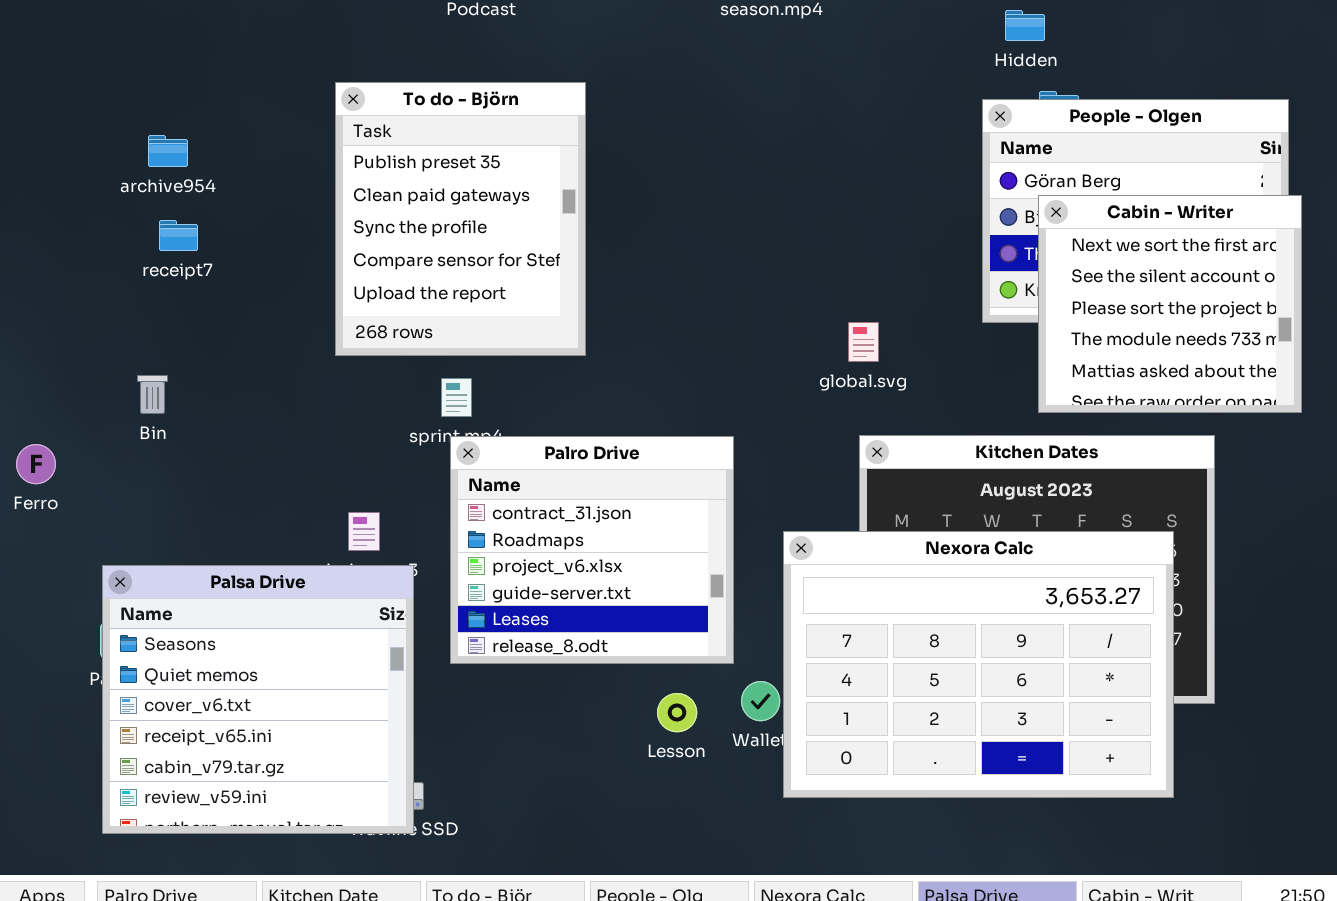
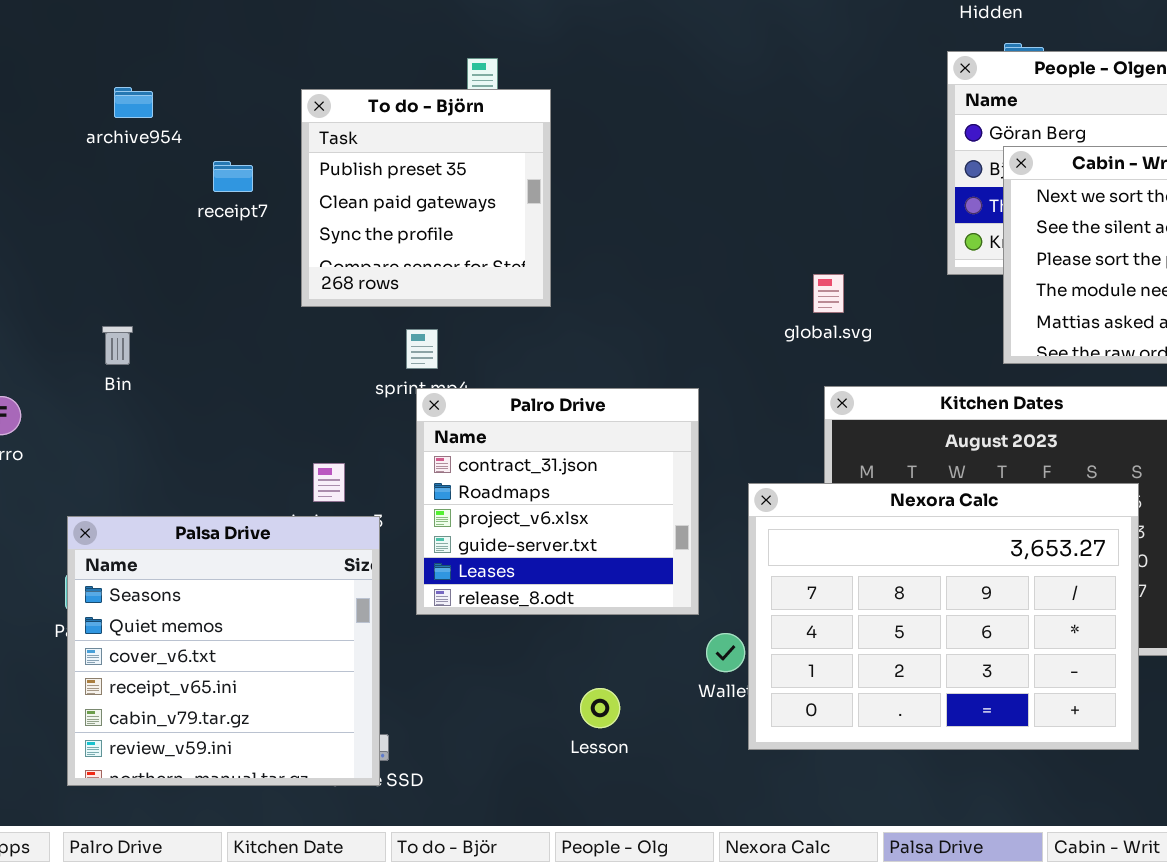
To do - Björn: [335,82,586,356] -> [301,89,551,307], resized
receipt7: [159,220,198,251] -> [213,161,253,192], moved
Lesson: [657,693,697,732] -> [580,688,620,728], moved

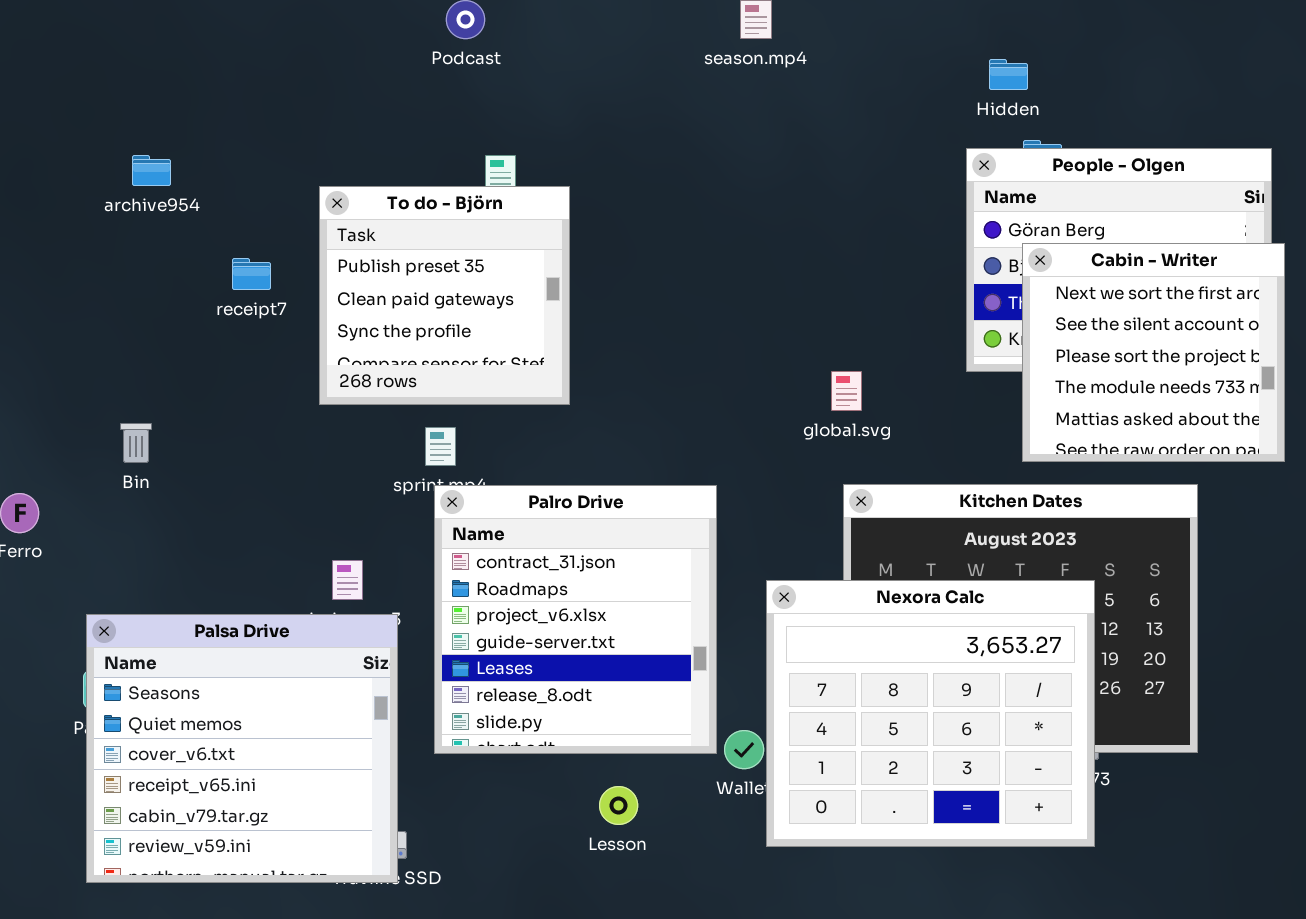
archive954: [114,87,153,118] -> [132,155,171,186], moved
Palro Drive: [416,388,699,615] -> [434,485,717,754], resized
Nexora Calc: [748,483,1139,750] -> [766,580,1095,847], resized

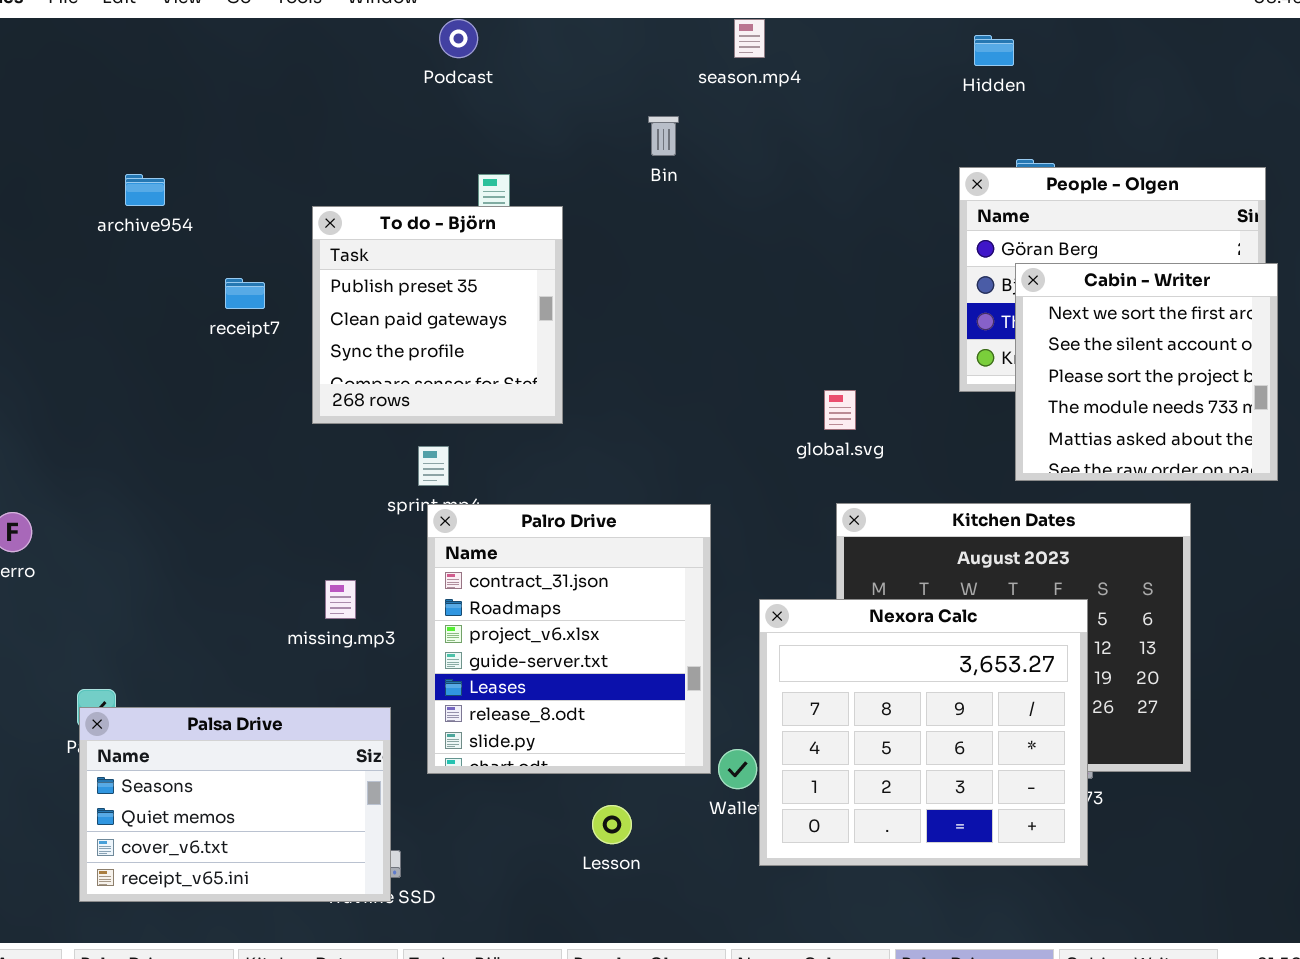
Hidden: [989,59,1028,90] -> [974,35,1014,66], moved
Bin: [120,423,152,463] -> [648,116,679,156], moved
Palsa Drive: [86,614,398,883] -> [79,707,391,902], resized

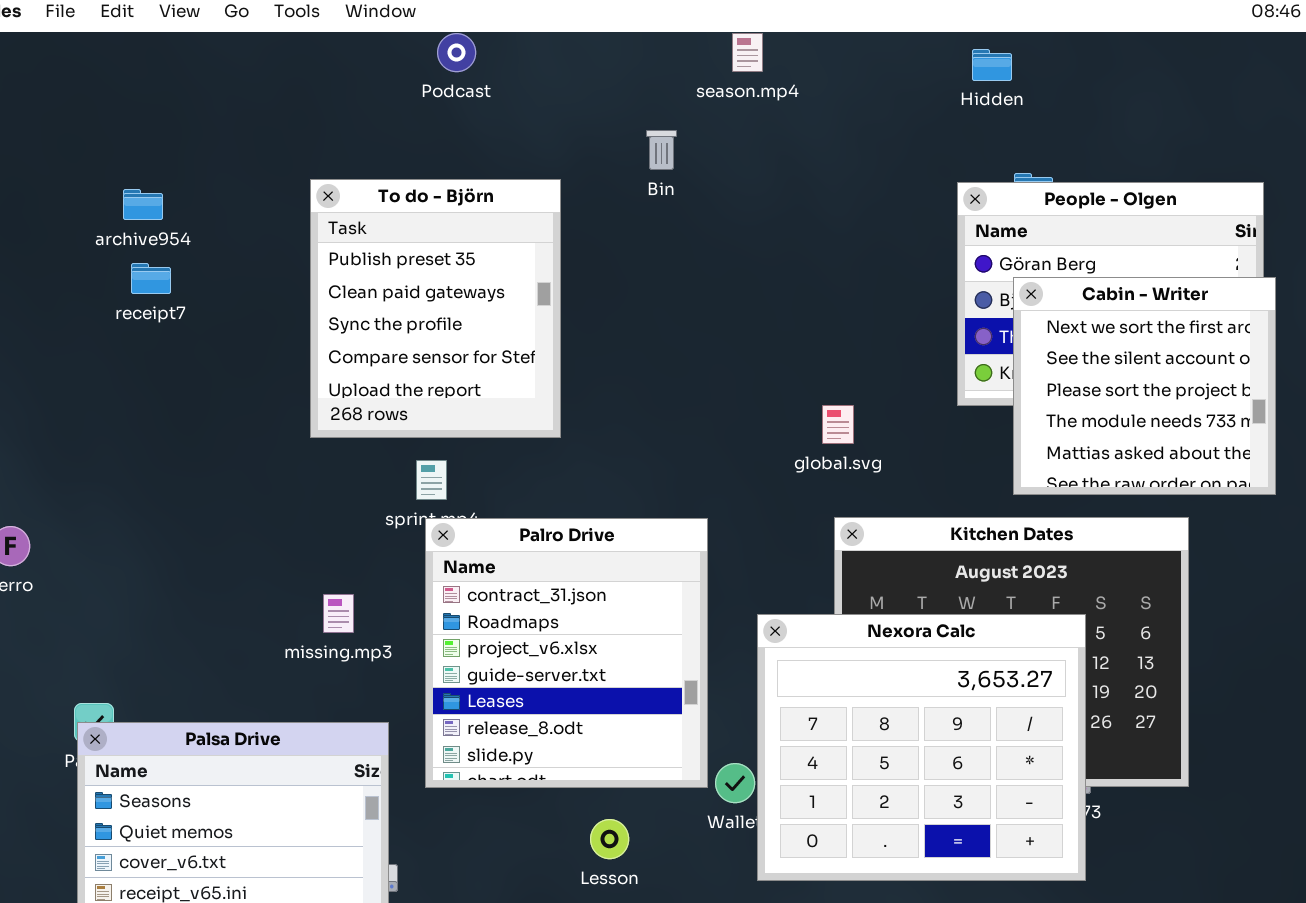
To do - Björn: [312,206,563,424] -> [310,179,561,438], resized
receipt7: [225,278,265,309] -> [131,263,171,294], moved

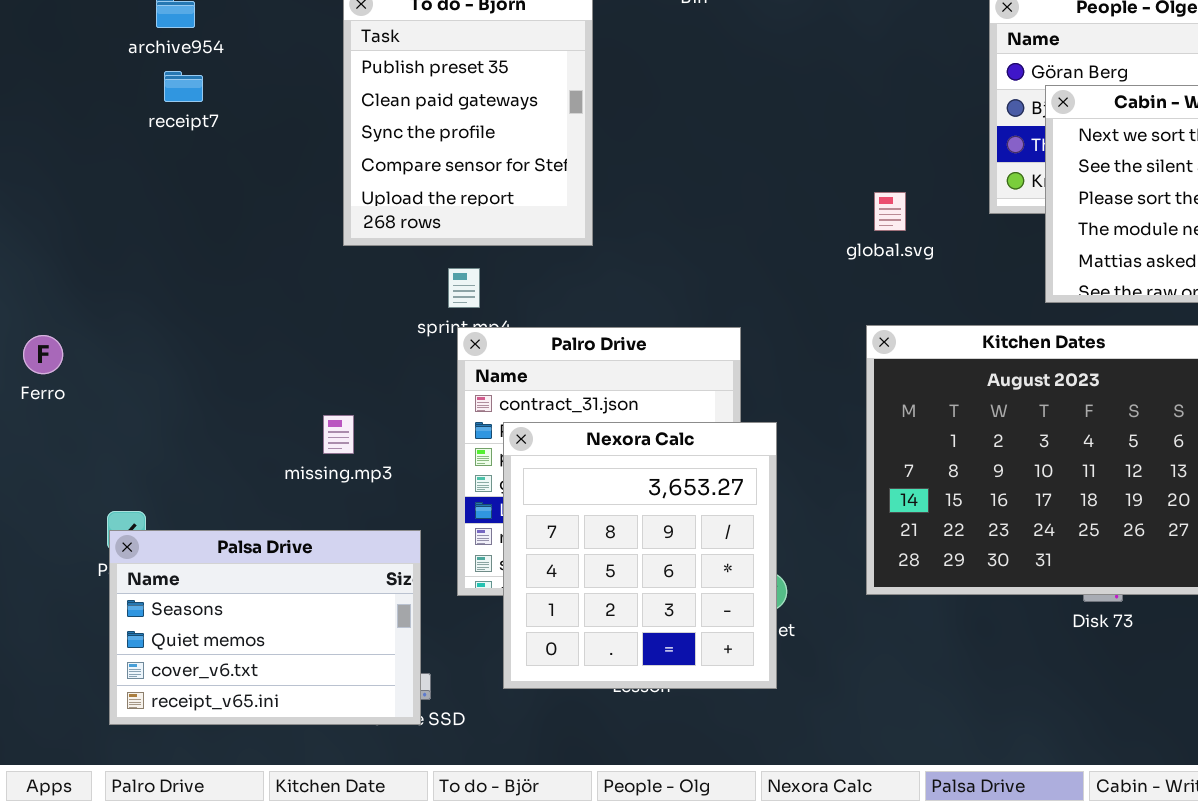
global.svg: [822,405,854,444] -> [874,192,906,231], moved
missing.mp3: [323,594,354,633] -> [323,415,354,454], moved
Nexora Calc: [757,614,1086,881] -> [503,422,777,689], moved, resized

